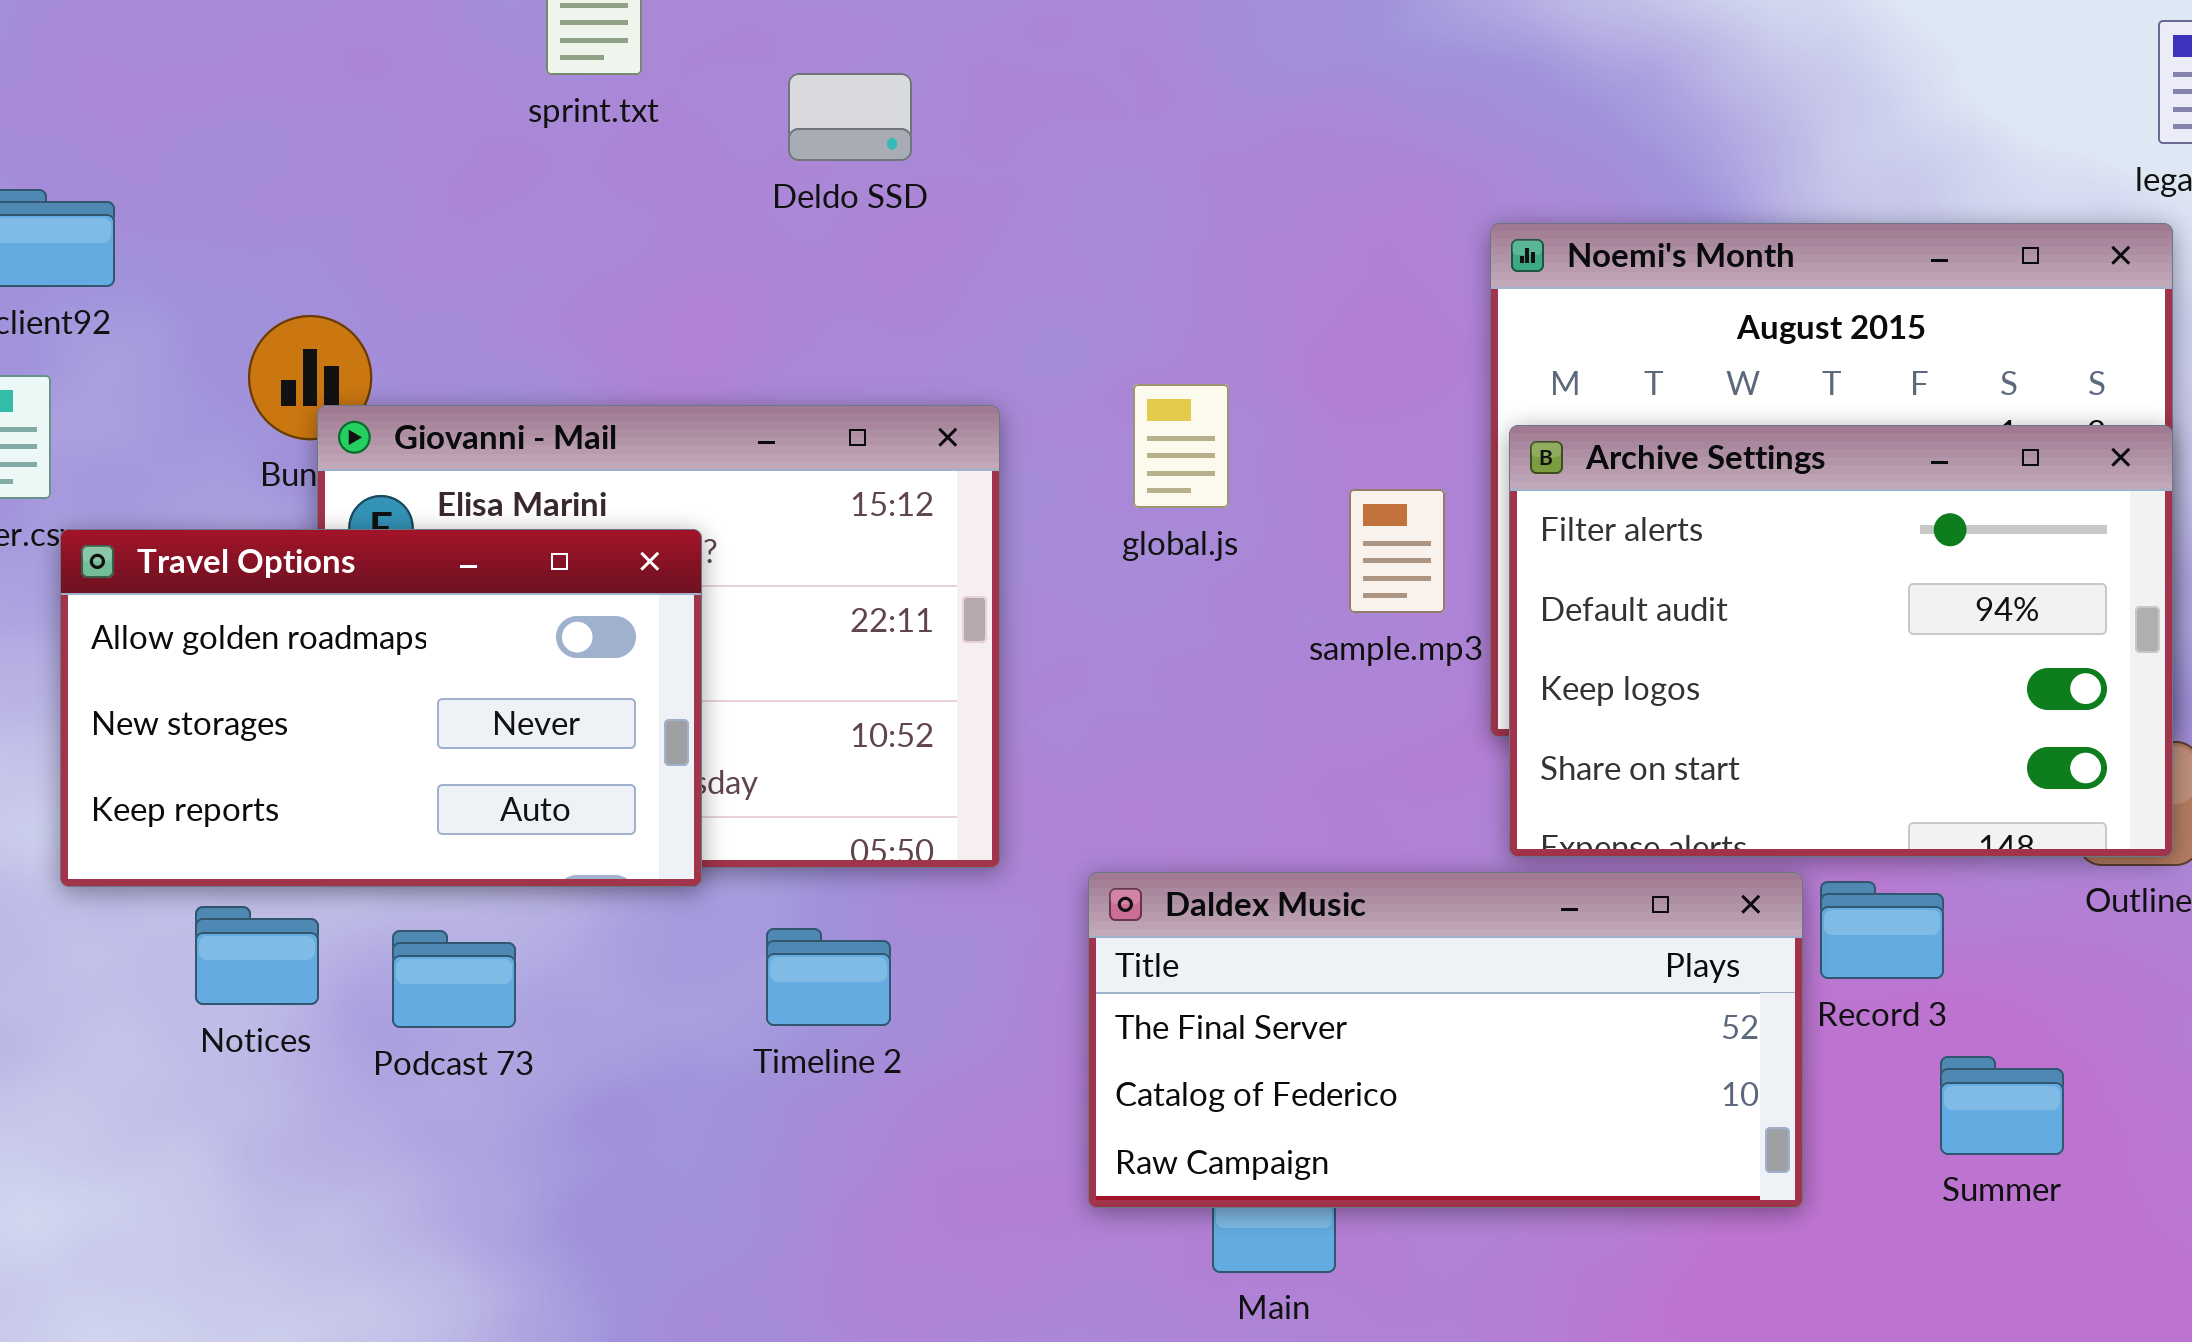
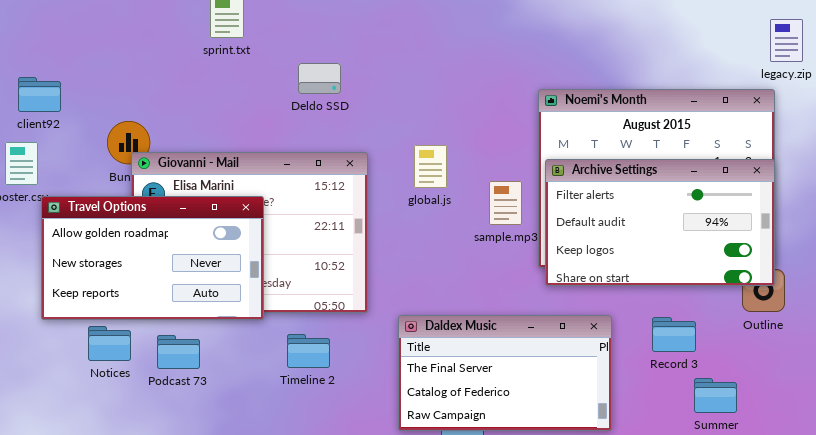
Deldo SSD: [788,73,912,161] -> [298,63,341,94], moved
Archive Settings: [1509,425,2173,857] -> [545,159,775,286], resized
Daldex Music: [1088,872,1803,1208] -> [398,315,612,431], resized

